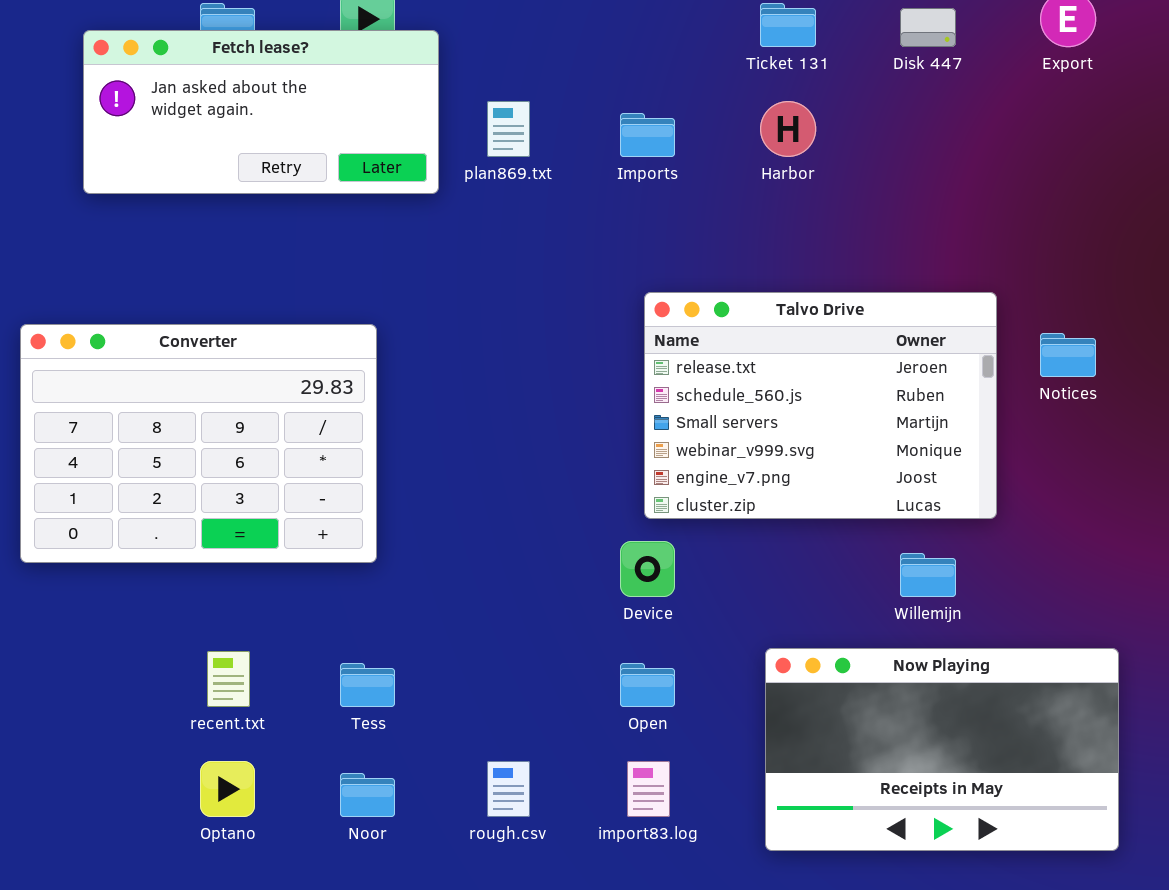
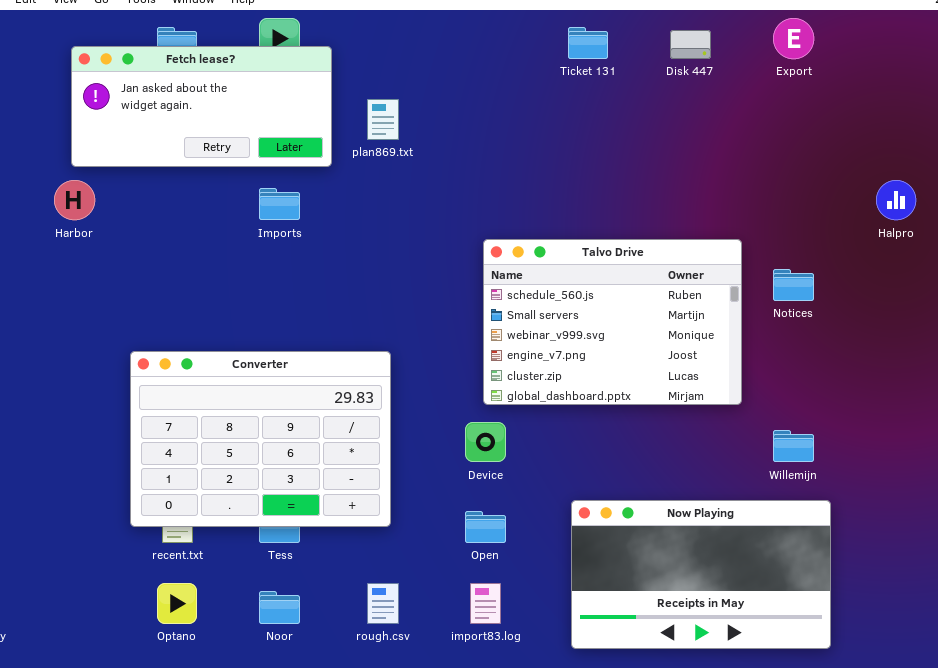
Harbor: [760,101,816,157] -> [54,180,95,220], moved
Imports: [620,113,675,157] -> [259,188,300,220], moved
Talvo Drive: [644,292,997,519] -> [483,239,742,405], scrolled down 1 row
Converter: [20,324,377,563] -> [130,351,391,527], moved
Willemijn: [900,553,956,597] -> [773,430,814,462], moved

